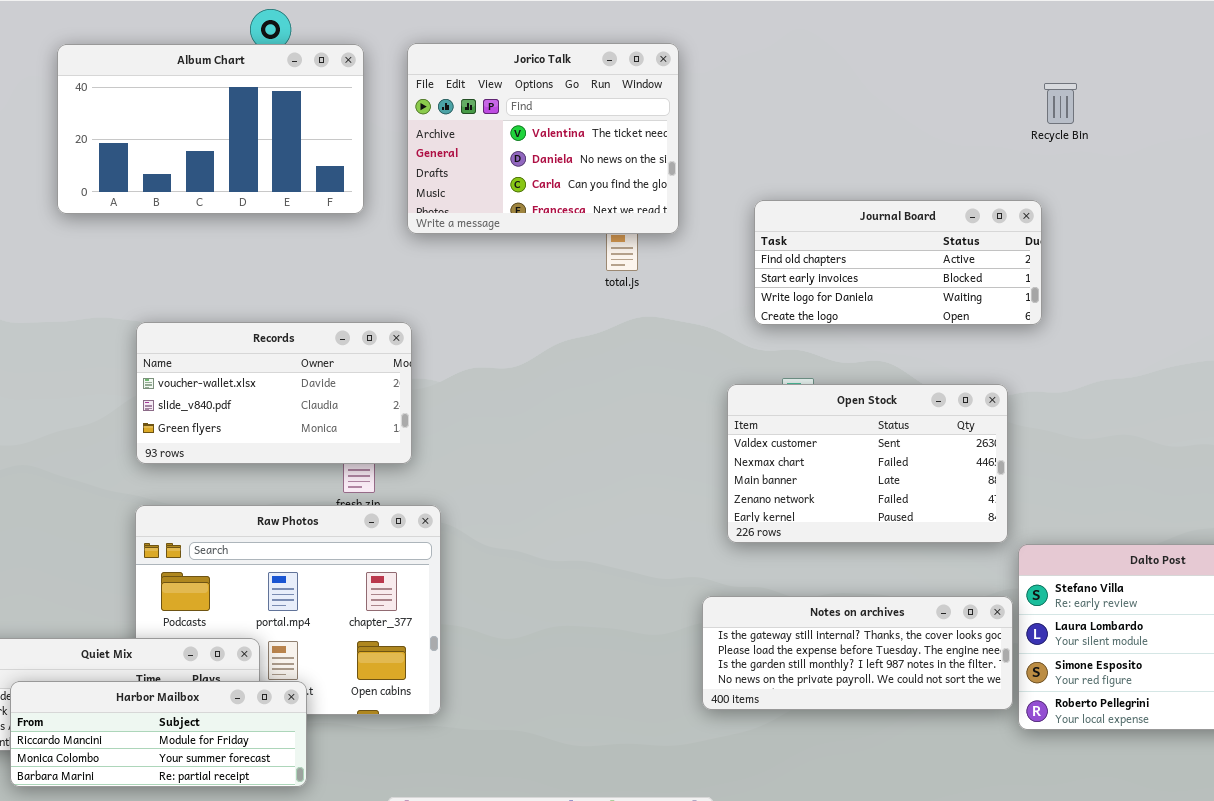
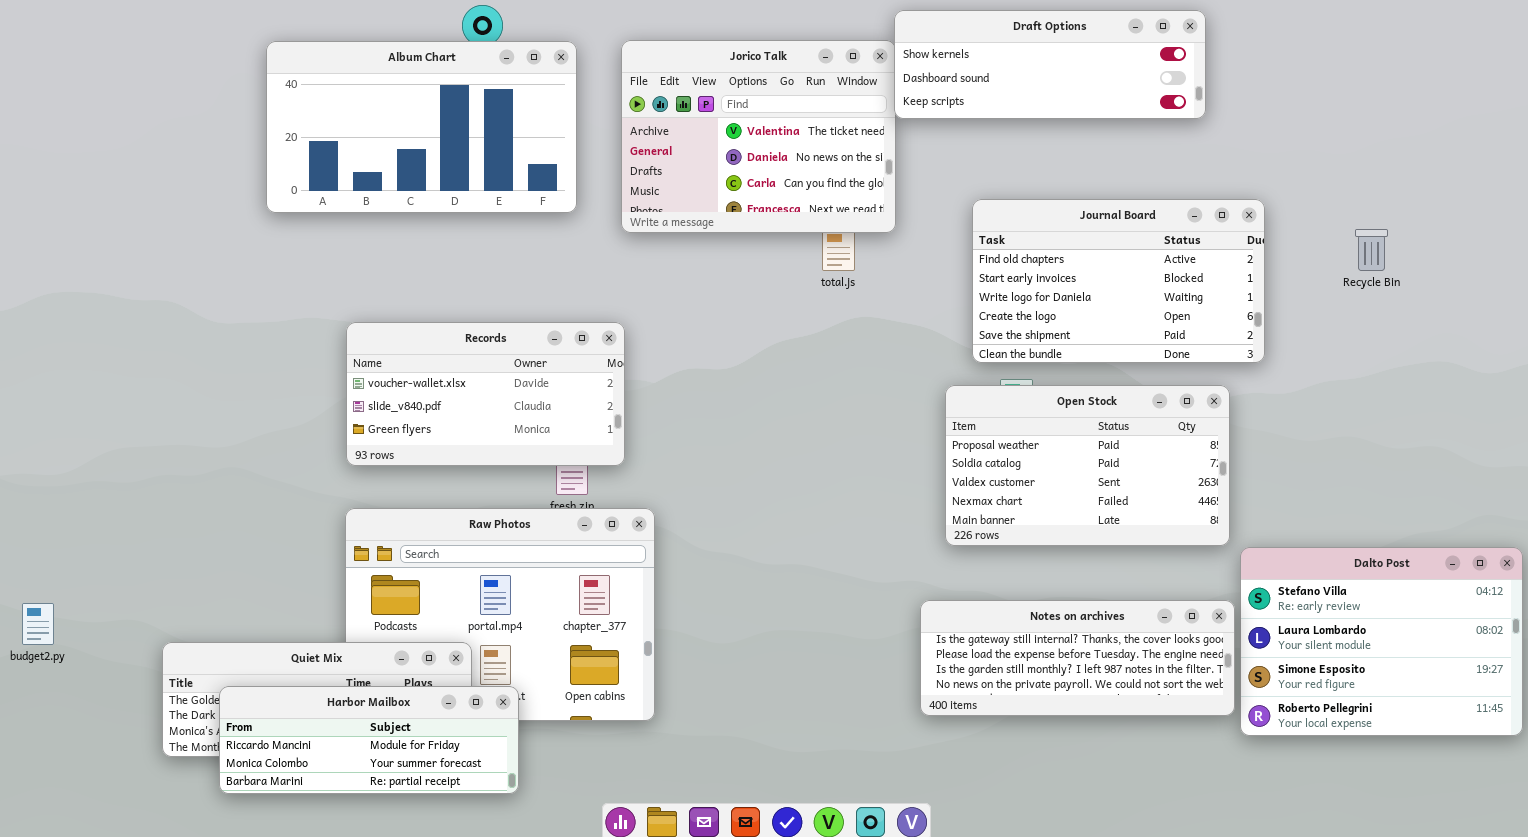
Draft Options: none -> [894,10,1206,119], opened
Recycle Bin: [1044,83,1077,124] -> [1355,229,1388,271], moved
Journal Board: [754,200,1042,325] -> [972,199,1265,363], resized
Open Stock: [727,384,1008,543] -> [945,385,1230,546], scrolled up 2 rows

